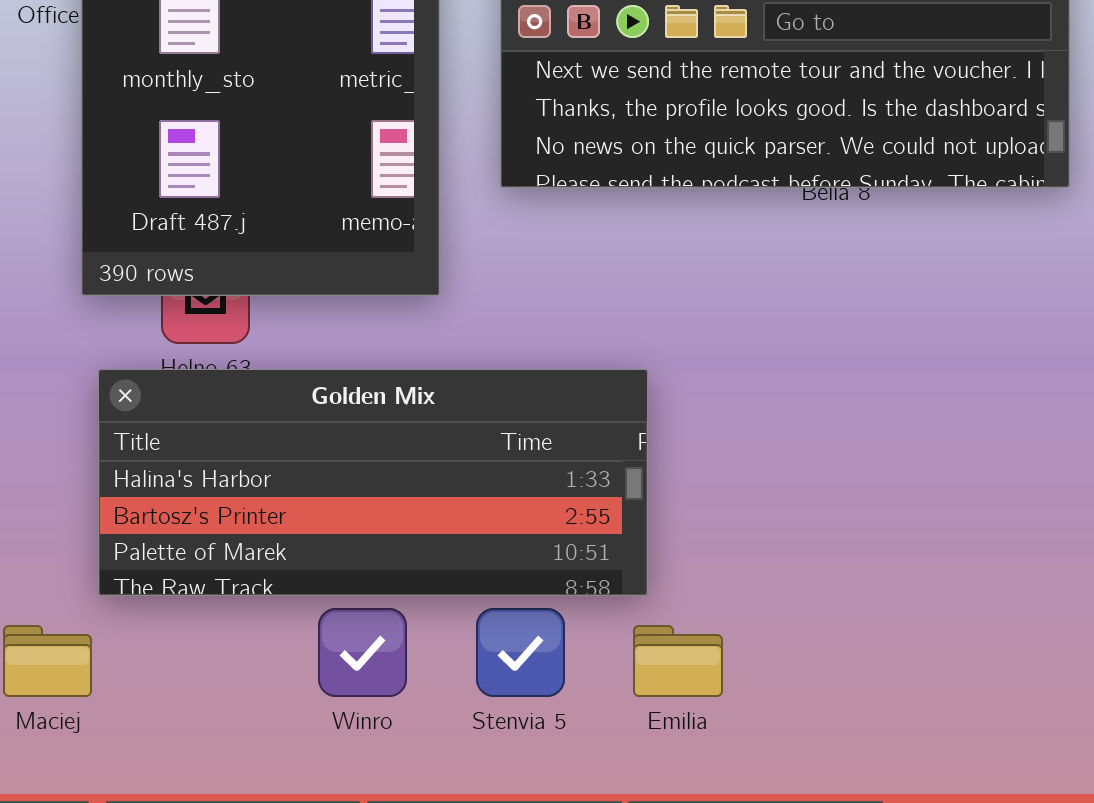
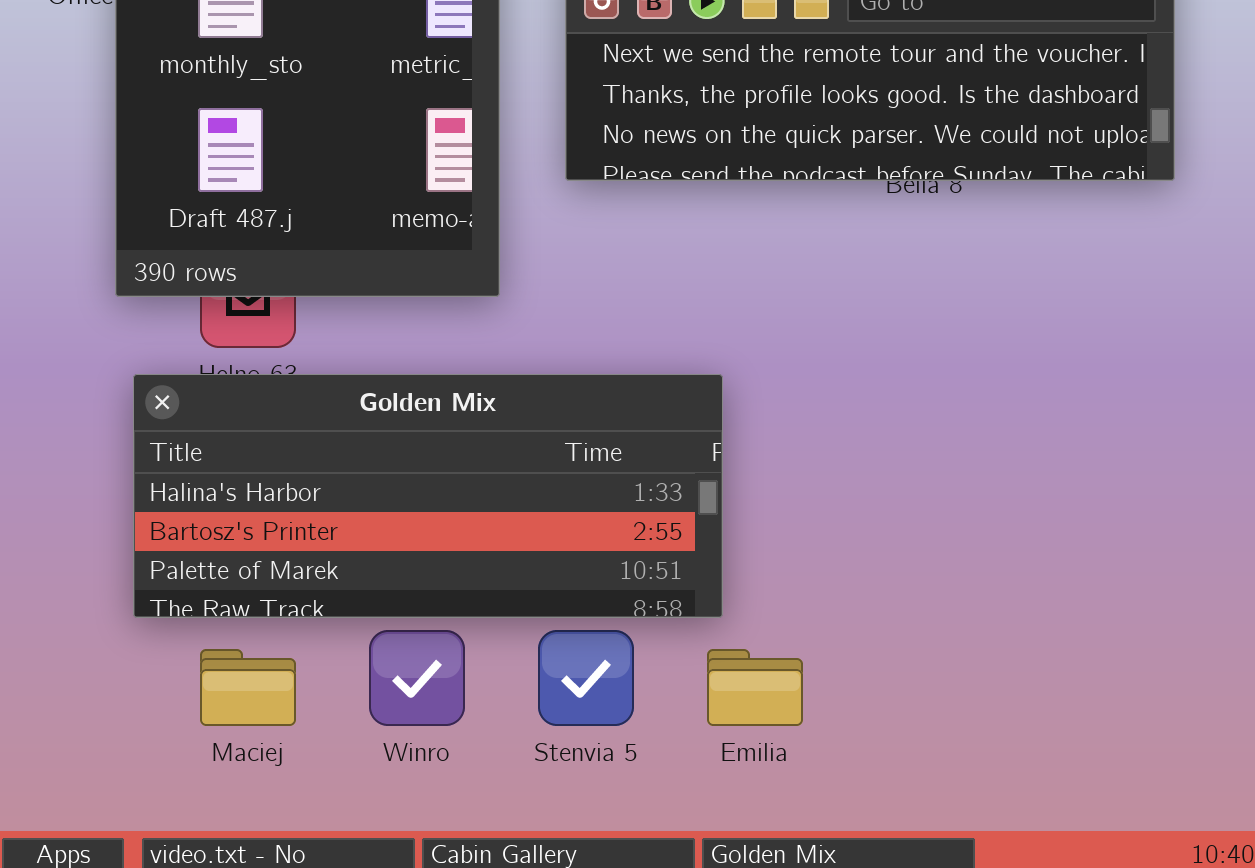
Maciej: [3,625,92,697] -> [200,649,296,726], moved

